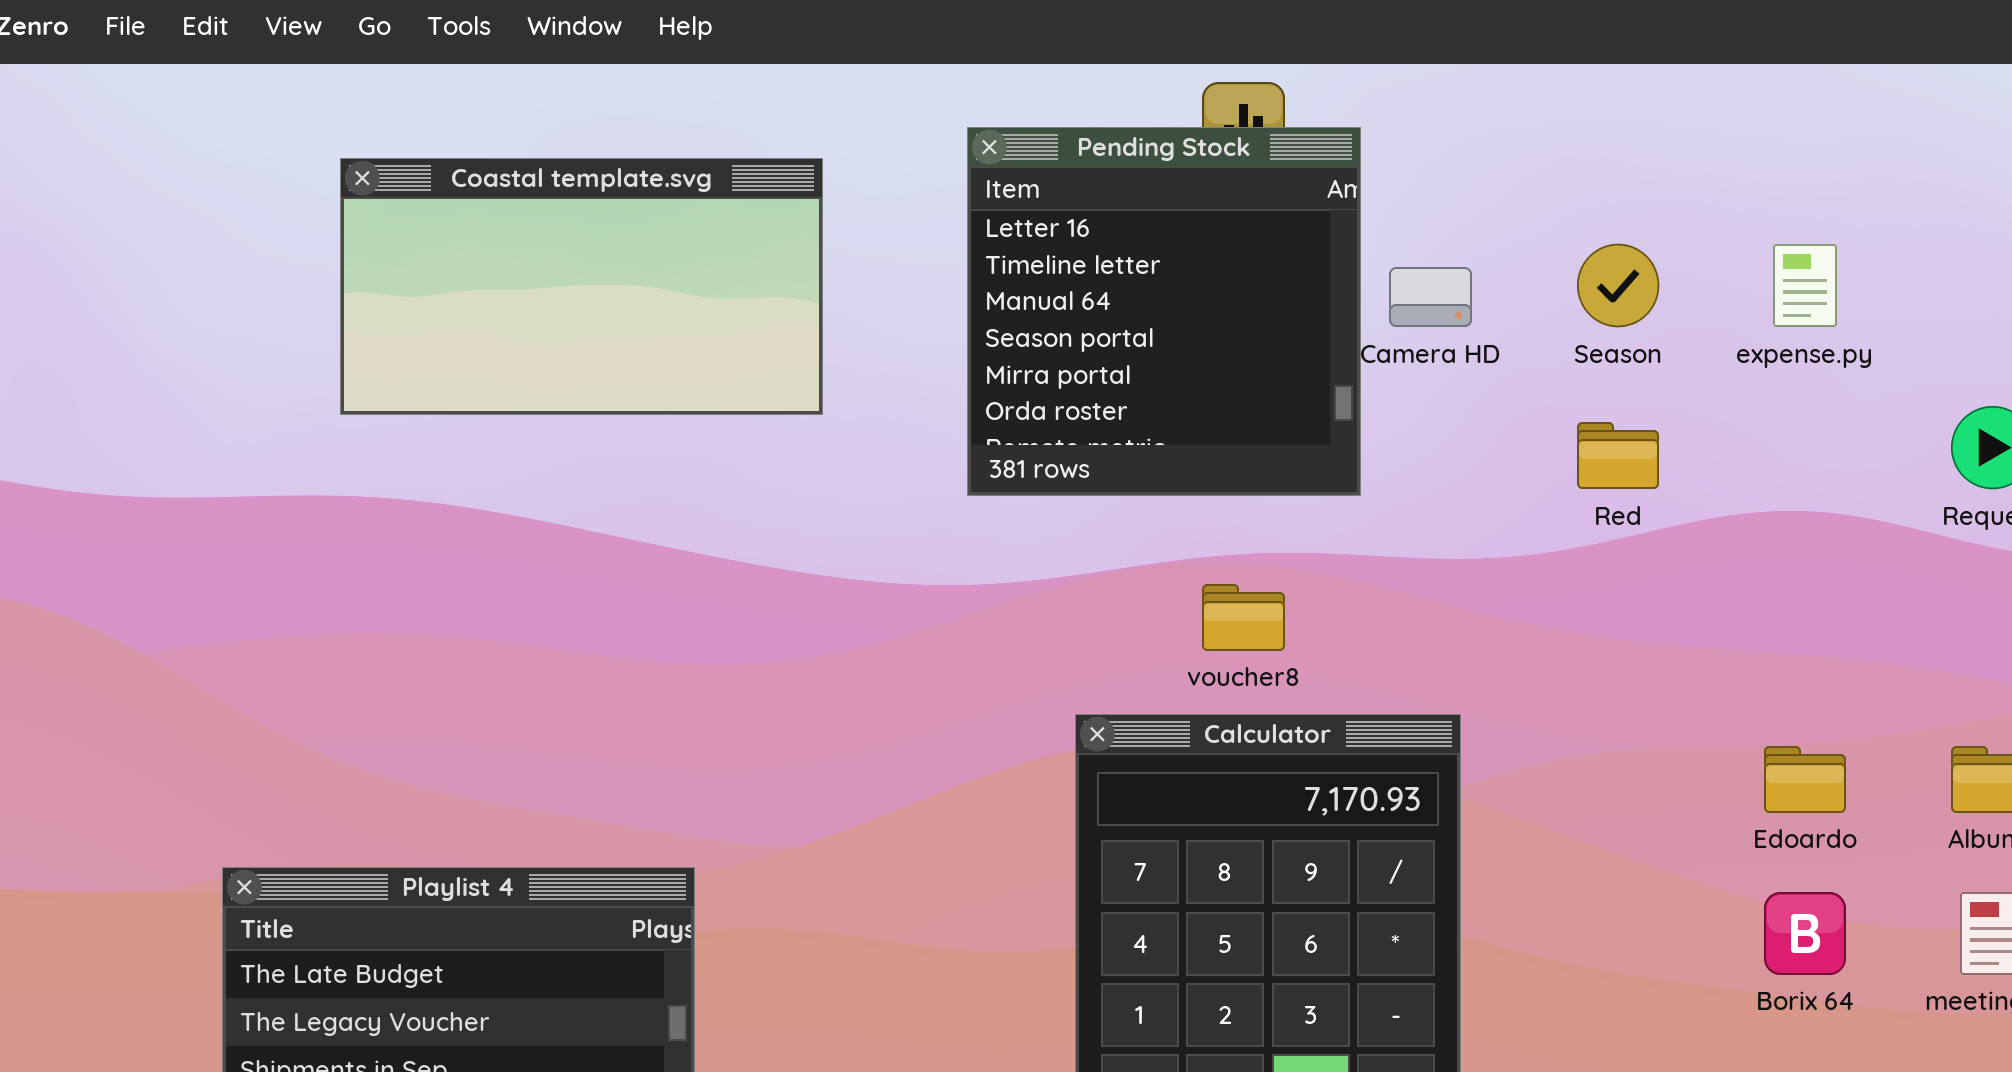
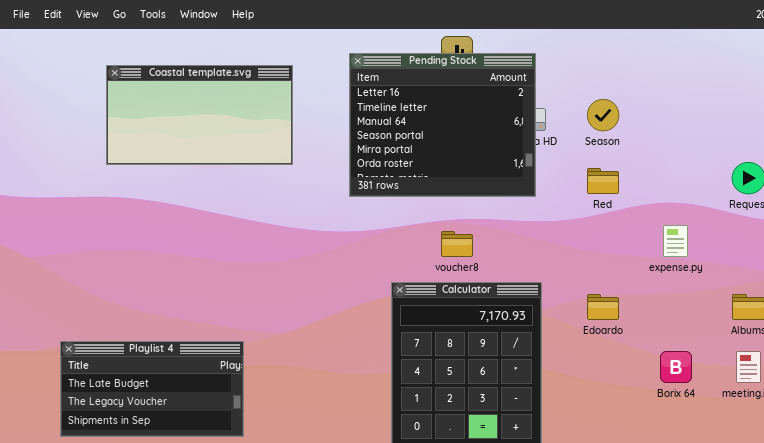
Pending Stock: [967,127,1361,496] -> [349,53,536,197], resized
expense.py: [1773,244,1837,327] -> [663,225,688,257], moved
Edoardo: [1764,746,1846,813] -> [587,294,619,320], moved

